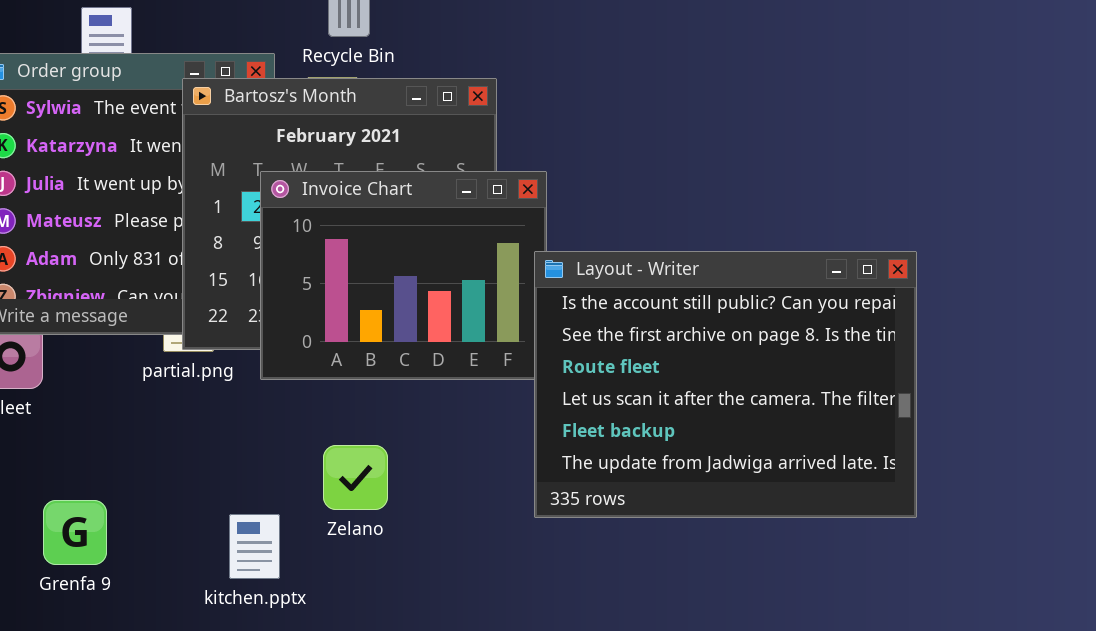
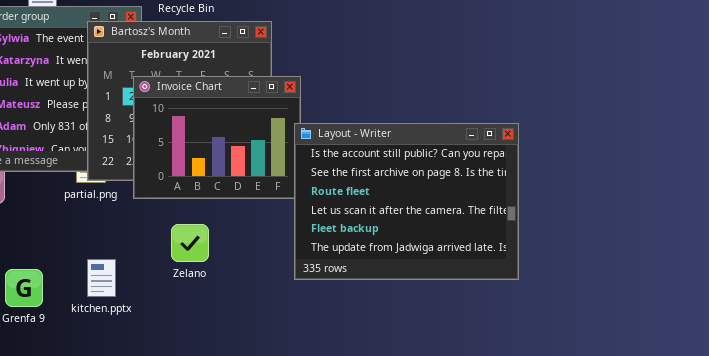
Zelano: [323,445,388,510] -> [171,224,209,262], moved
kitchen.pptx: [229,514,280,579] -> [87,259,116,297], moved

